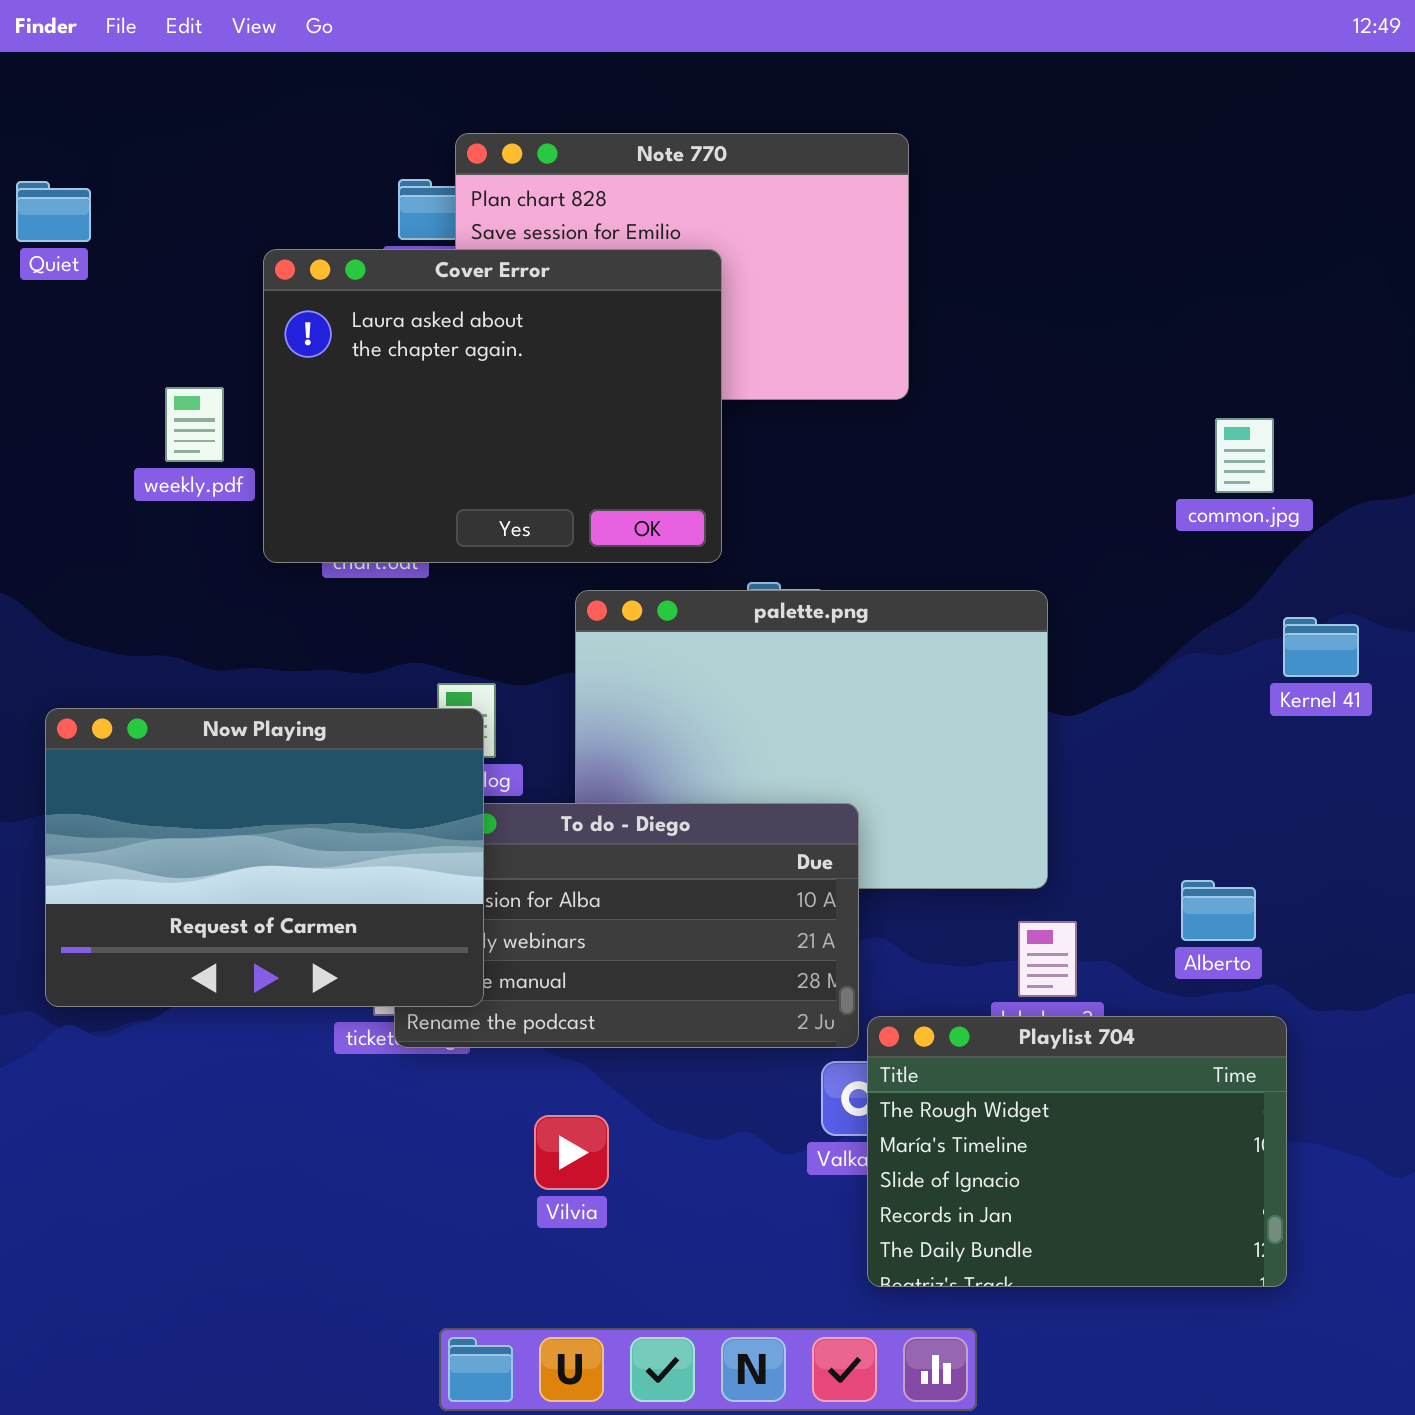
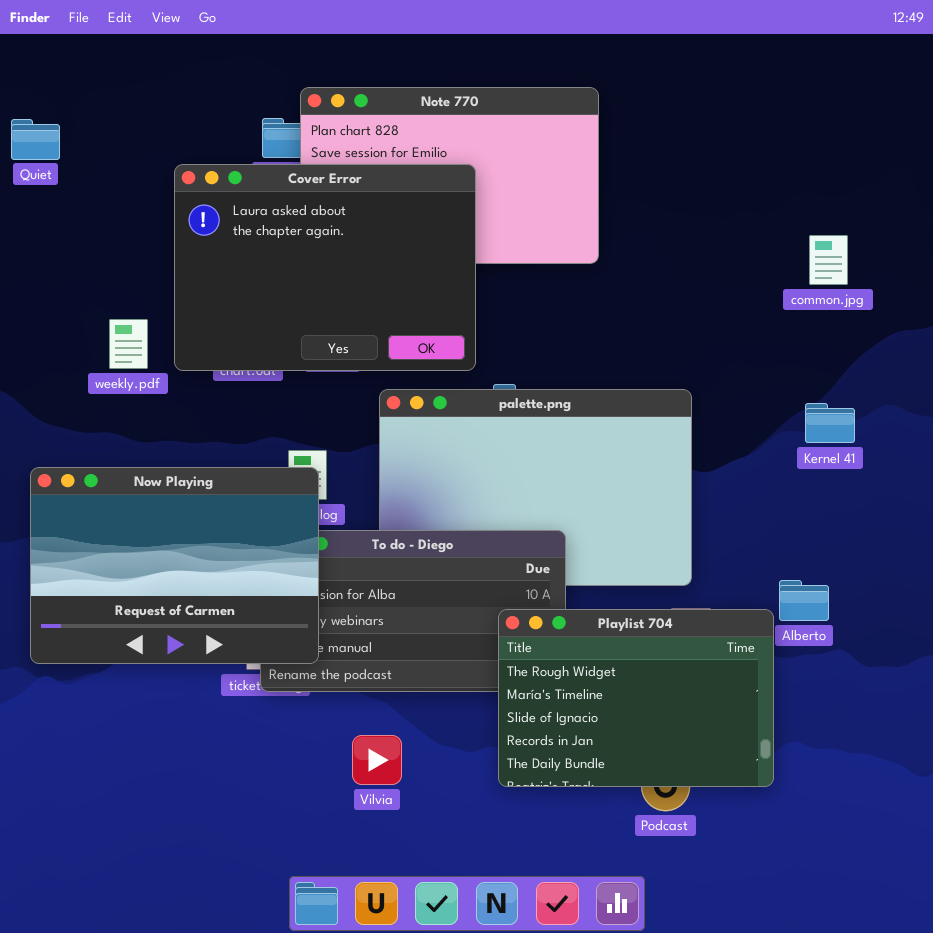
weekly.pdf: [165,387,224,462] -> [109,319,148,369], moved
common.jpg: [1215,418,1274,493] -> [809,235,848,285], moved
Kernel 41: [1283,617,1359,677] -> [805,403,855,443], moved
Playlist 704: [867,1016,1287,1287] -> [498,609,774,787], moved

